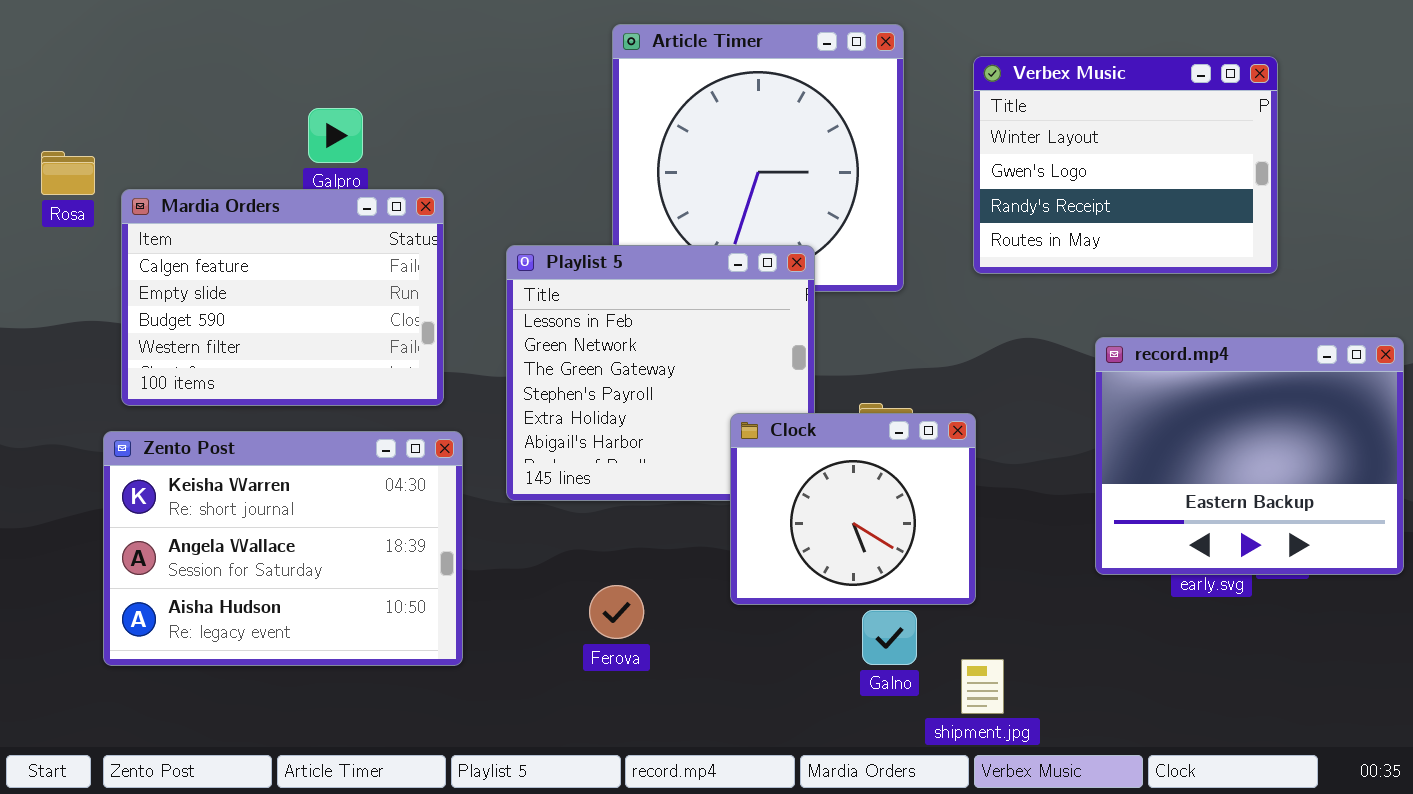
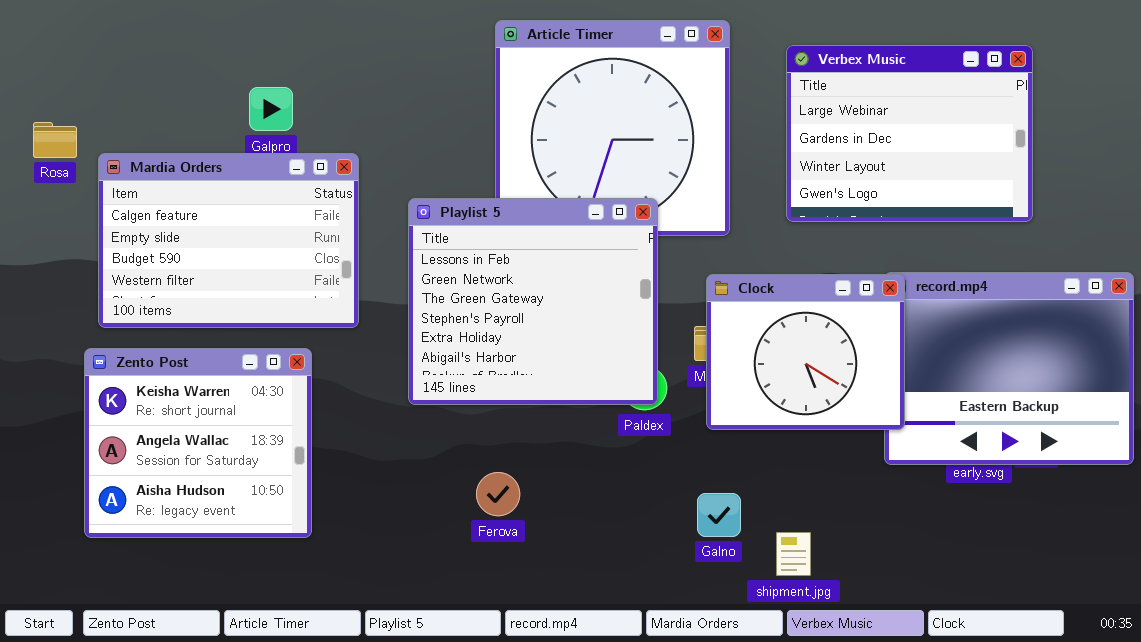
Verbex Music: [973,56,1278,274] -> [786,45,1033,222], scrolled up 2 rows
Clock: [730,413,976,605] -> [706,274,905,430], moved
Zento Post: [103,431,463,666] -> [84,348,312,538], resized

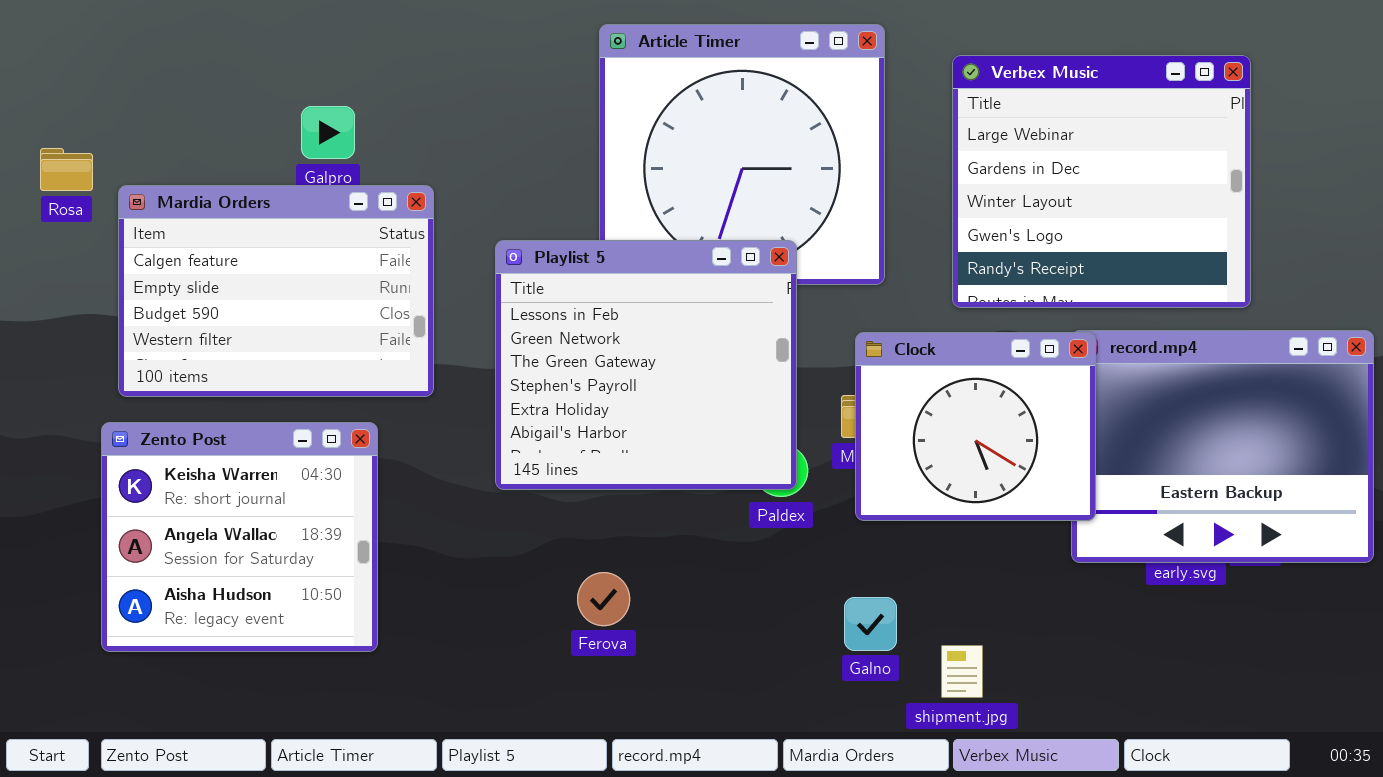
Verbex Music: [786,45,1033,222] -> [952,55,1251,308], resized

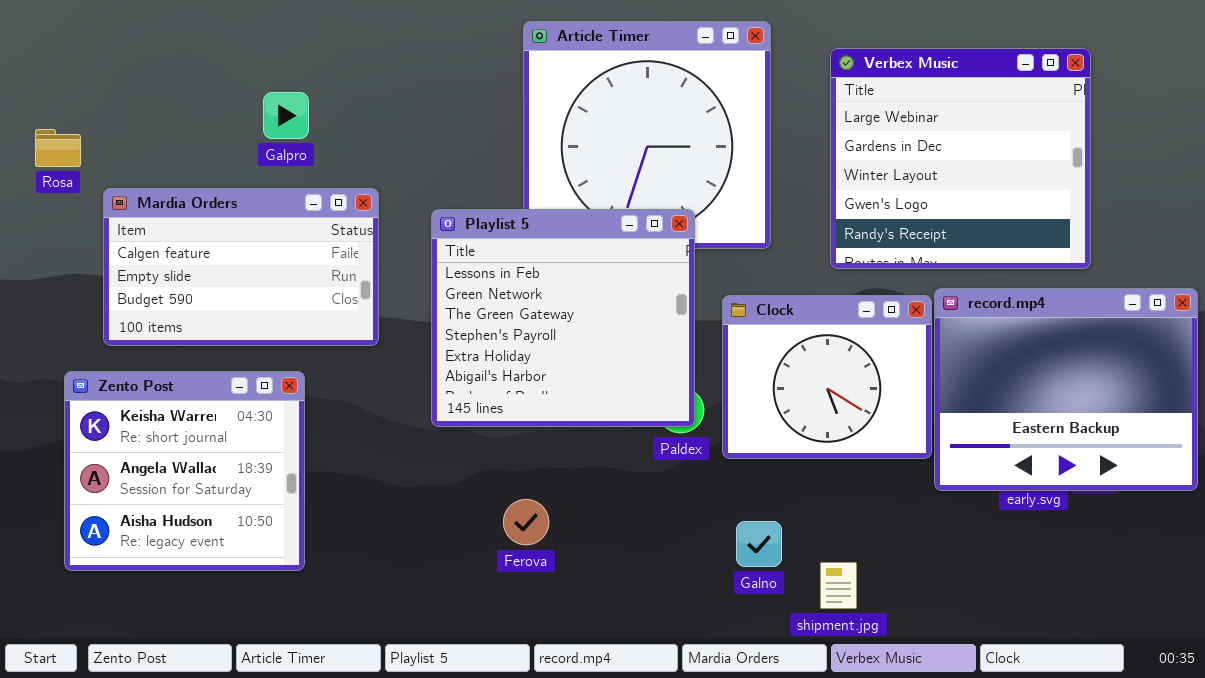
Mardia Orders: [118,185,434,397] -> [103,188,379,346], resized
Clock: [855,332,1096,521] -> [722,295,932,459], moved
Zento Post: [101,422,378,652] -> [64,371,305,571], moved

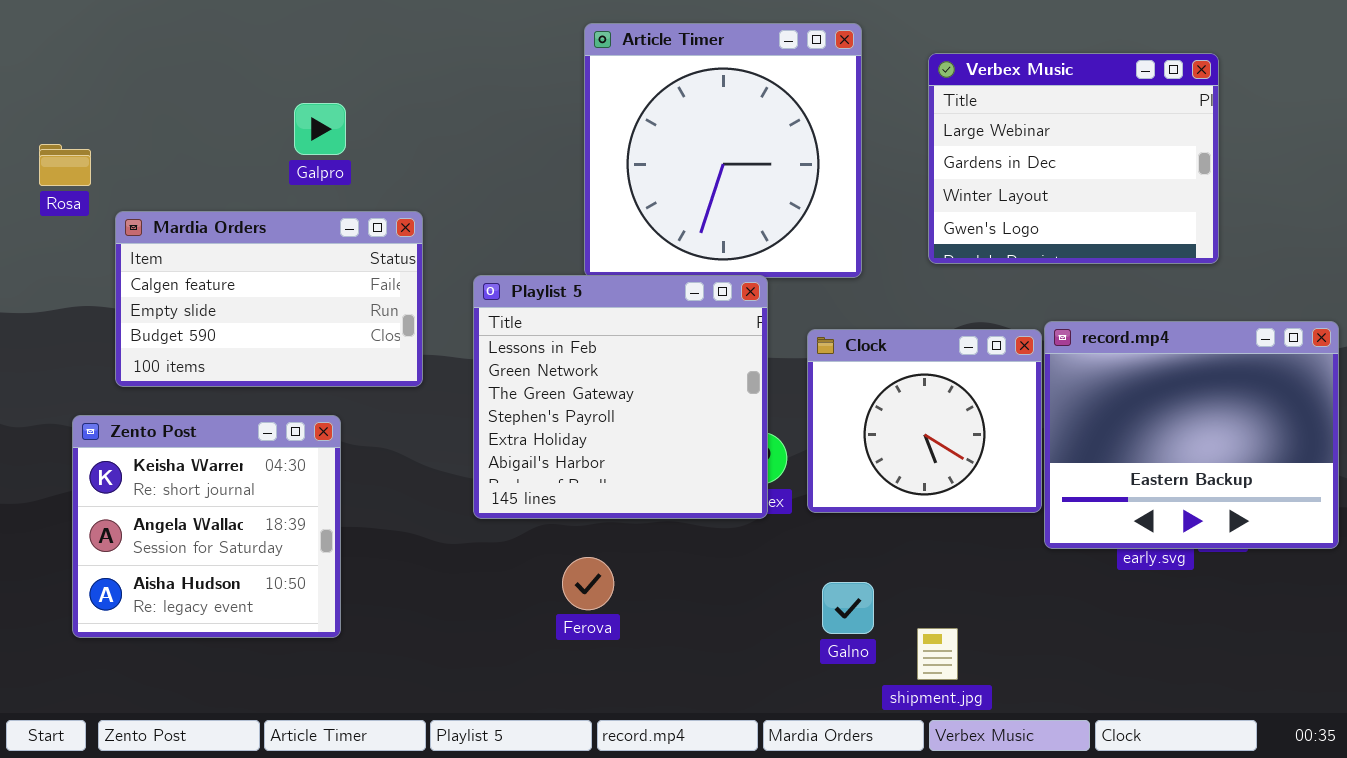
Verbex Music: [830,48,1091,269] -> [928,53,1219,264], resized
Playlist 5: [431,209,695,427] -> [473,275,768,519], moved

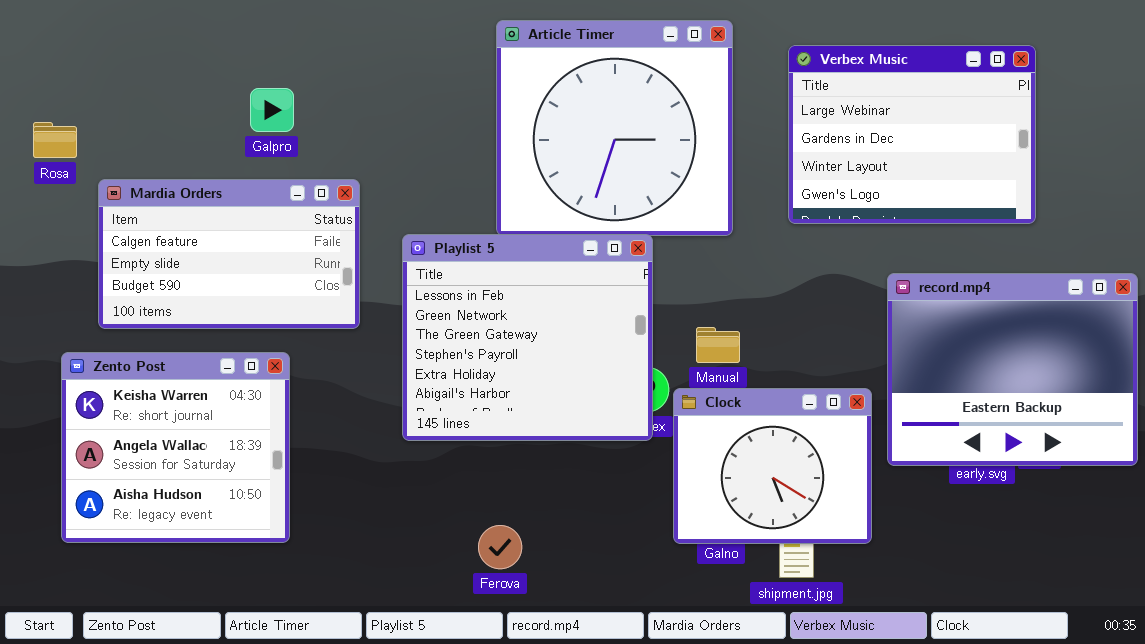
Clock: [807,329,1042,513] -> [673,388,872,544], moved
Ferova: [562,557,614,610] -> [478,525,522,569], moved

